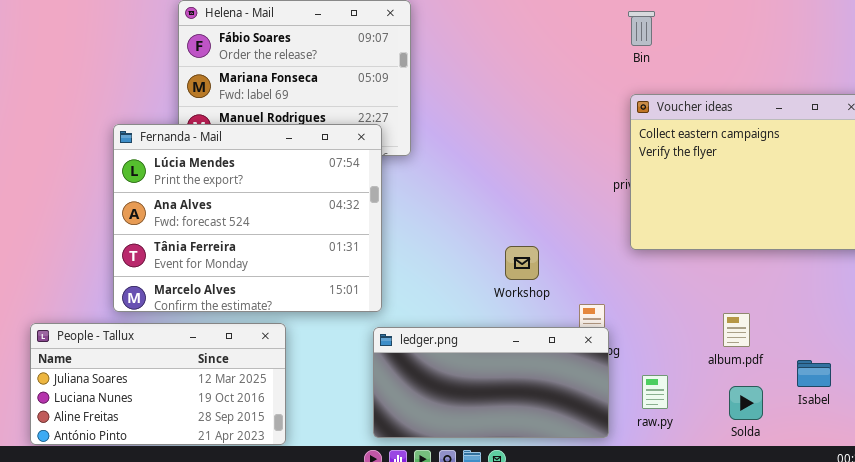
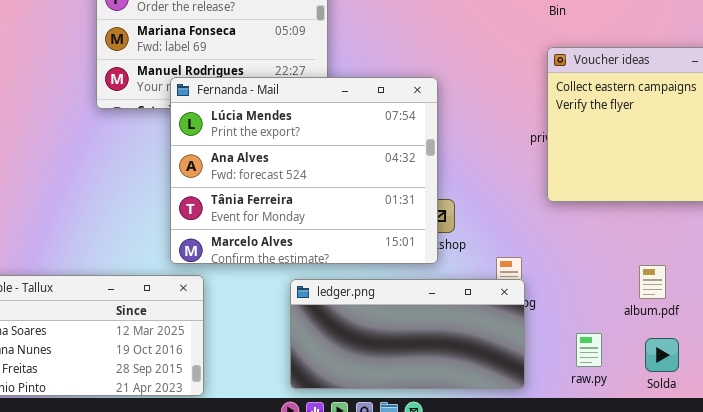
Fernanda - Mail: [113,124,382,312] -> [170,77,438,264], moved
raw.py: [642,375,668,409] -> [576,333,602,367], moved

